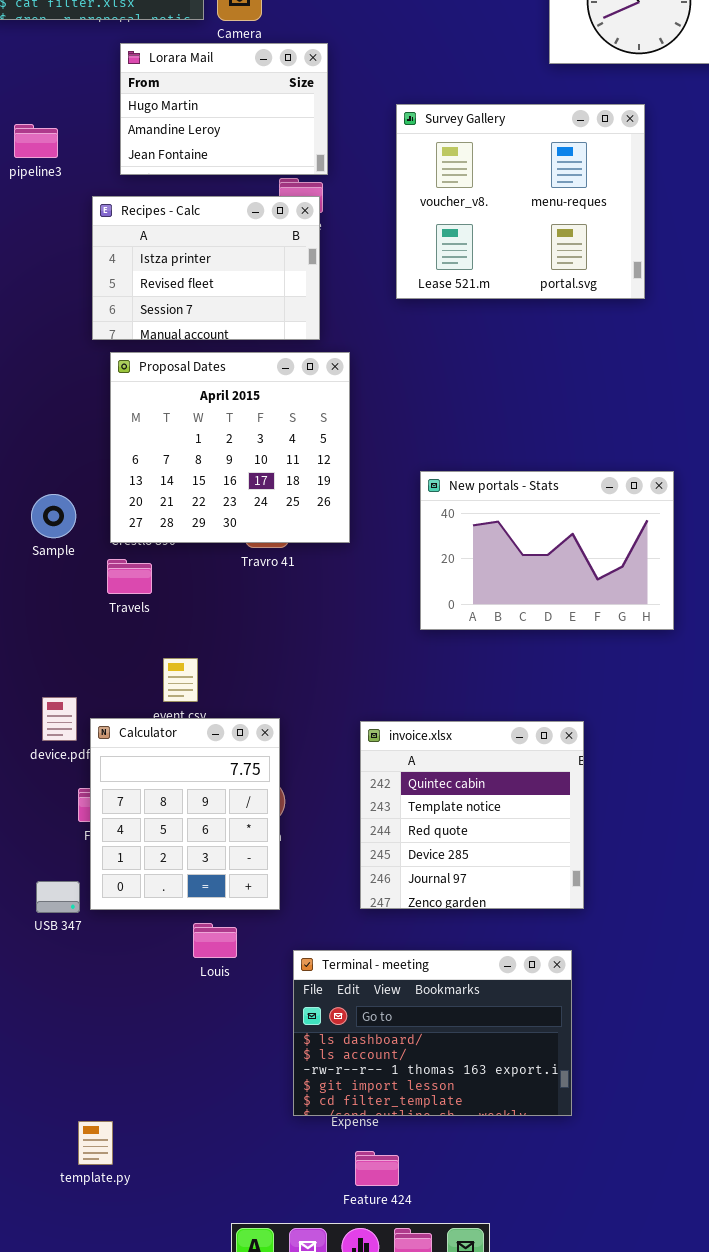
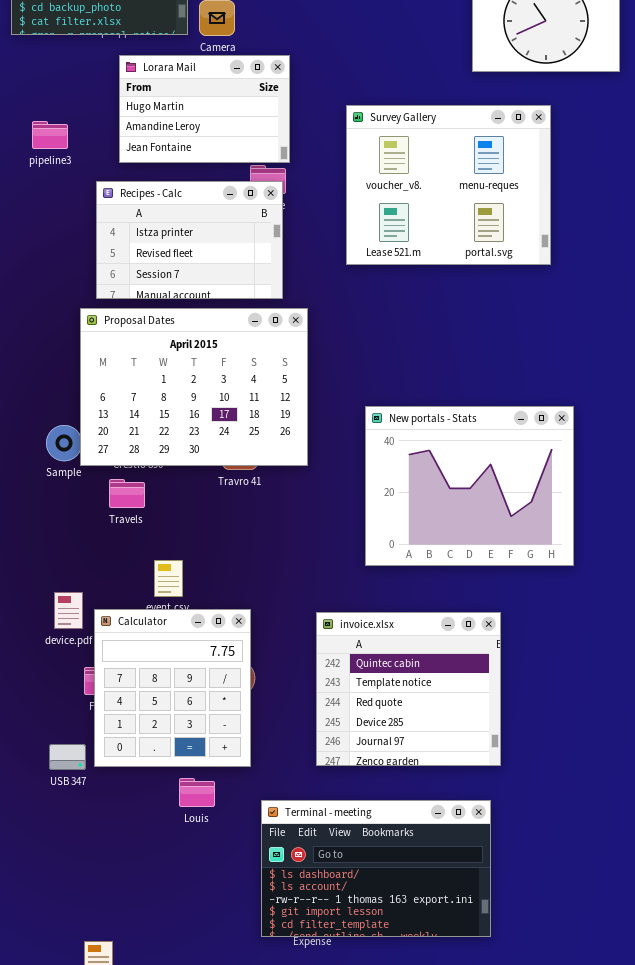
Proposal Dates: [110,352,350,543] -> [80,308,308,466], resized
New portals - Stats: [420,471,674,630] -> [365,406,574,566], resized

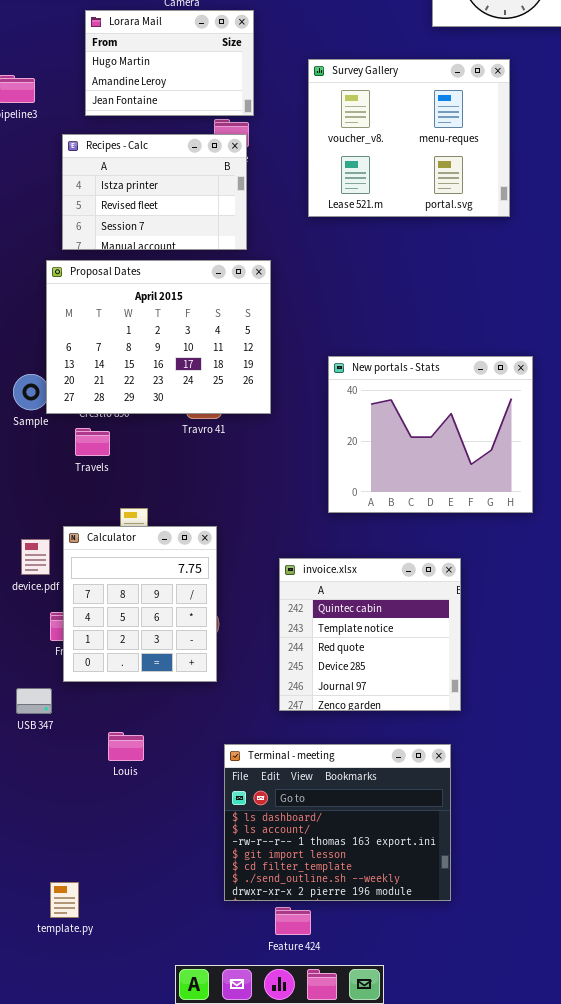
Calculator: [94,609,251,767] -> [63,526,217,682], moved
Louis: [179,778,215,807] -> [108,732,144,761], moved
Terminal - meeting: [261,800,491,937] -> [224,744,451,901], resized

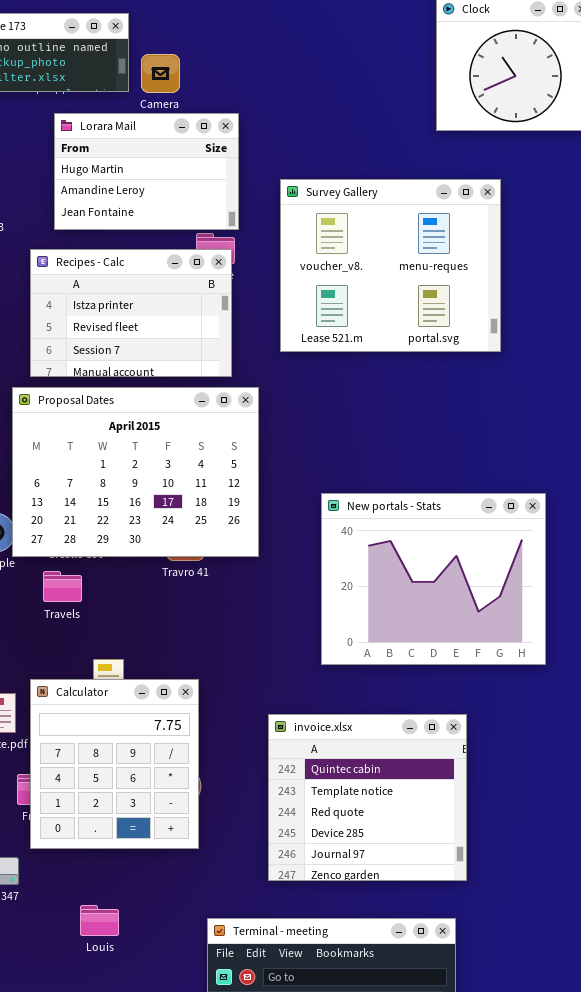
Survey Gallery: [308,59,510,217] -> [280,179,501,352], moved

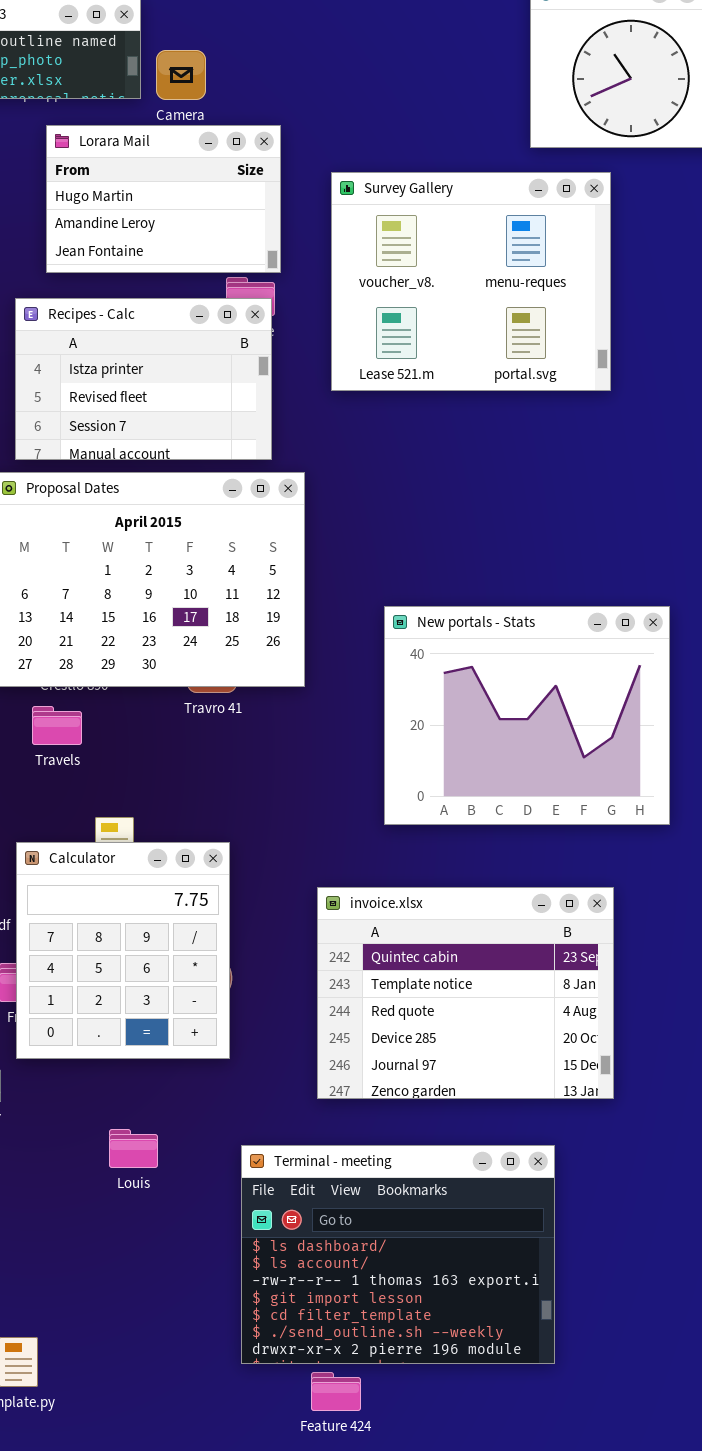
Survey Gallery: [280,179,501,352] -> [331,172,611,391], moved
invoice.xlsx: [268,714,467,881] -> [317,887,614,1099], resized
Louis: [80,905,119,936] -> [109,1129,158,1168], moved

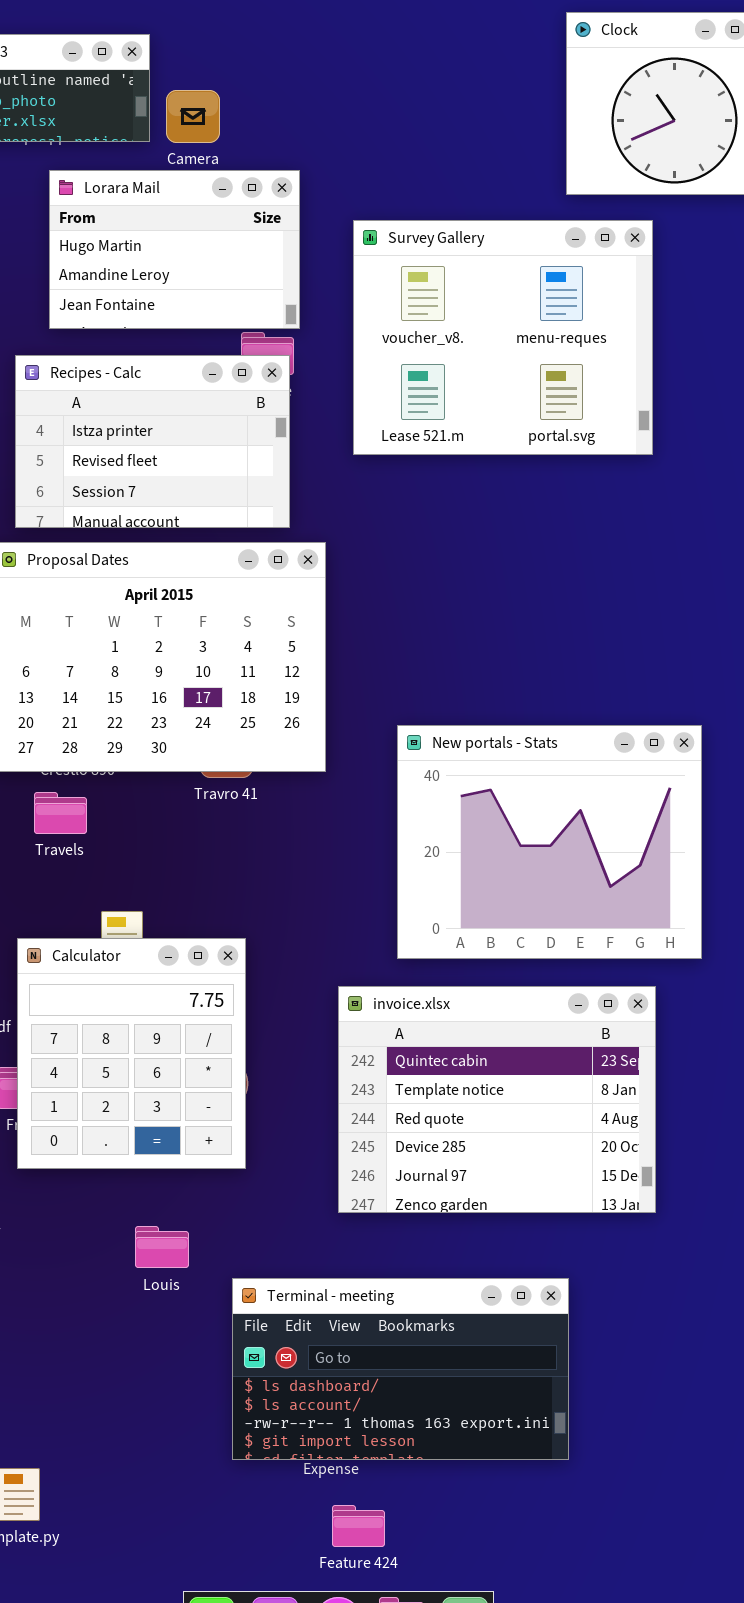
New portals - Stats: [384,606,670,825] -> [397,725,702,959], moved
Louis: [109,1129,158,1168] -> [135,1226,189,1268], moved
Terminal - meeting: [241,1145,555,1364] -> [232,1278,569,1460], moved, resized

